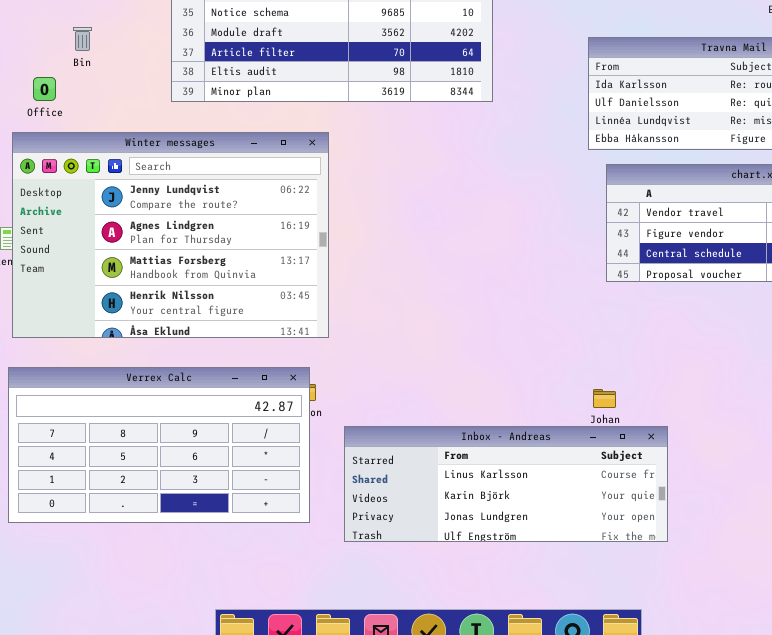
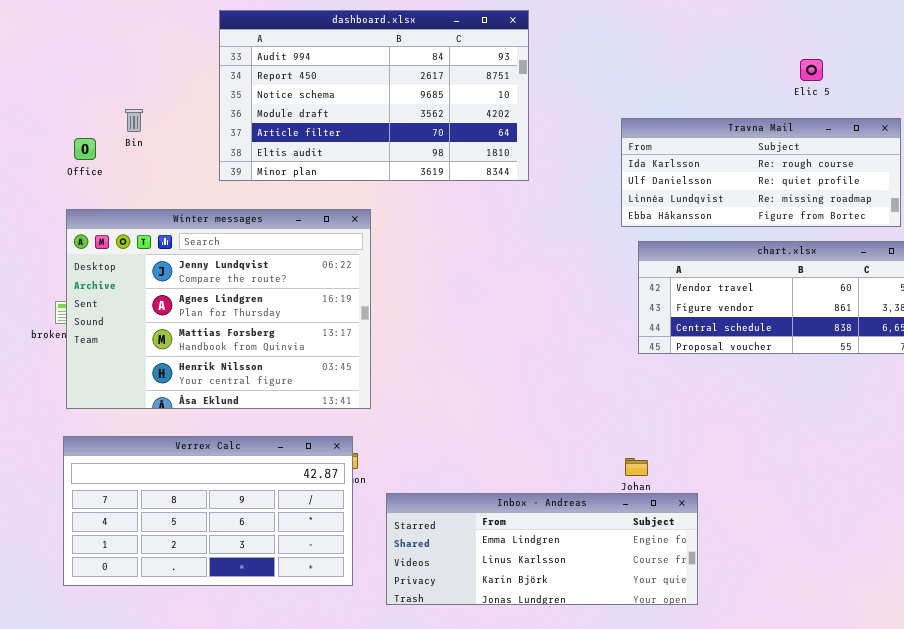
Office: [33,77,56,101] -> [74,138,96,160], moved
Inbox - Andreas: [344,426,668,542] -> [386,493,698,605], scrolled up 1 row

